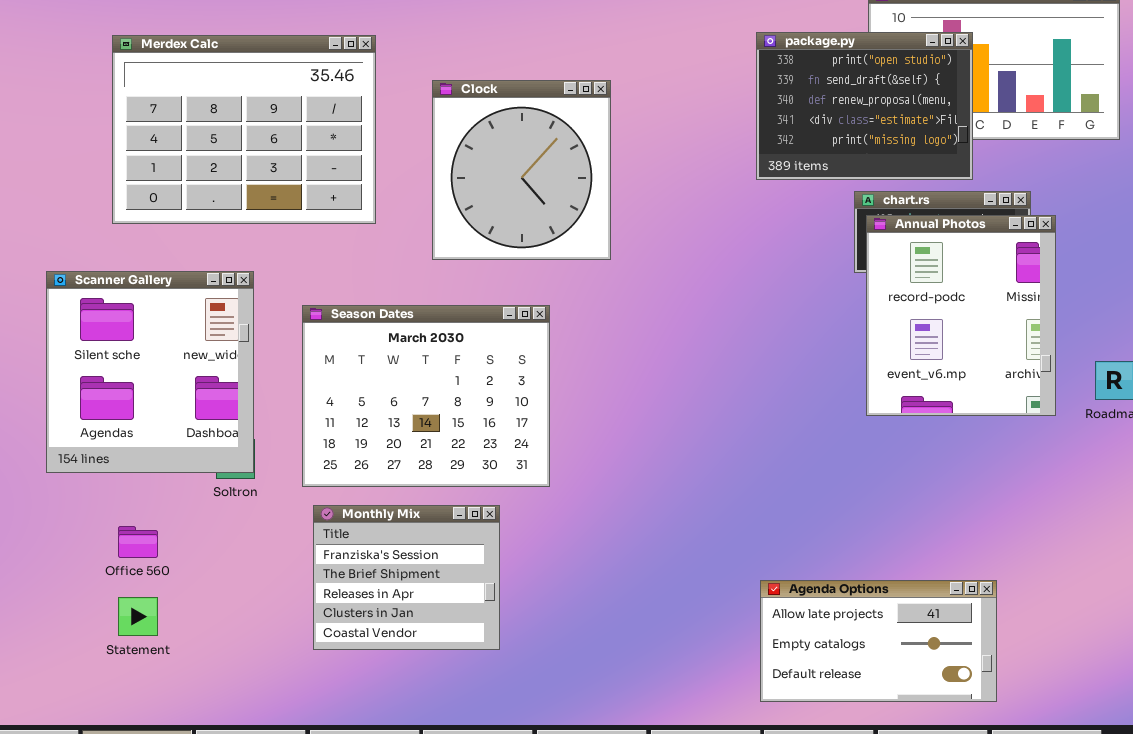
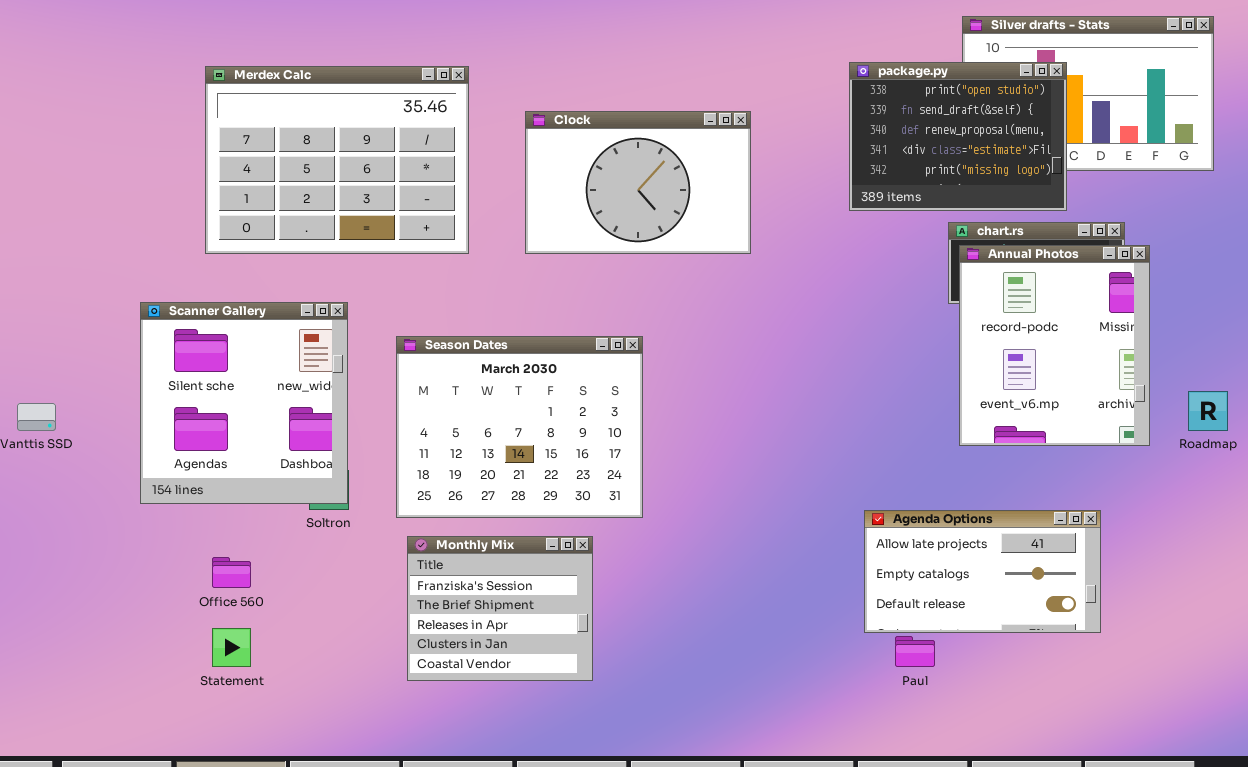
Clock: [432,80,611,260] -> [525,111,751,254], resized
Agenda Options: [760,580,997,702] -> [864,510,1101,633], moved

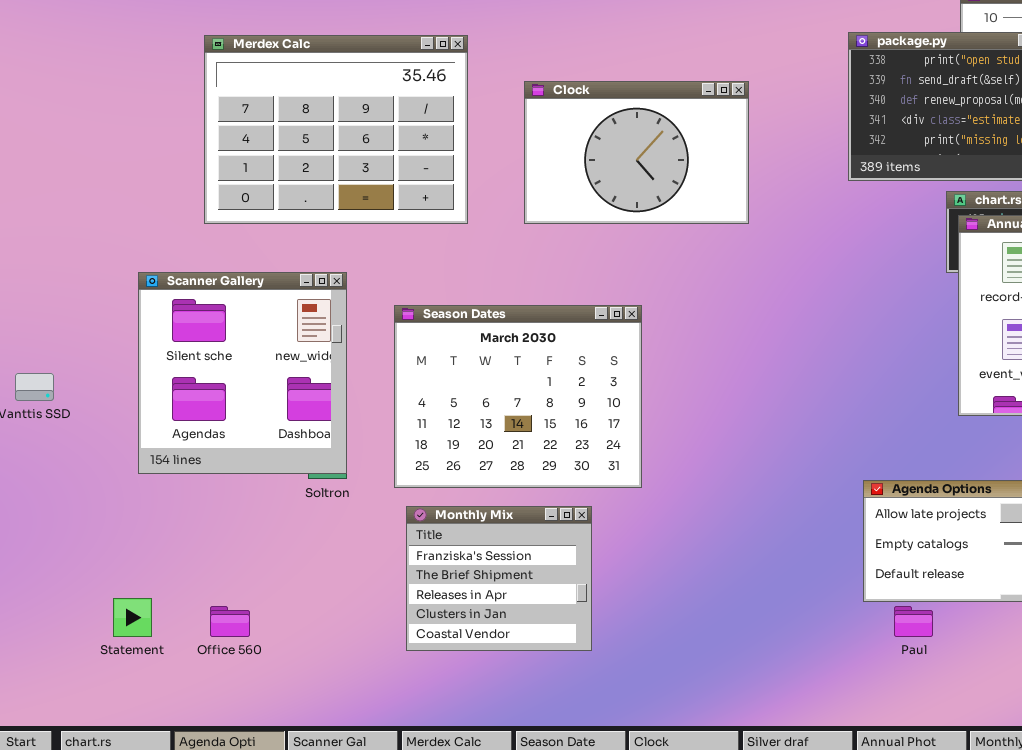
Office 560: [212,557,251,588] -> [210,606,250,637], moved
Statement: [212,628,251,667] -> [113,598,152,637], moved

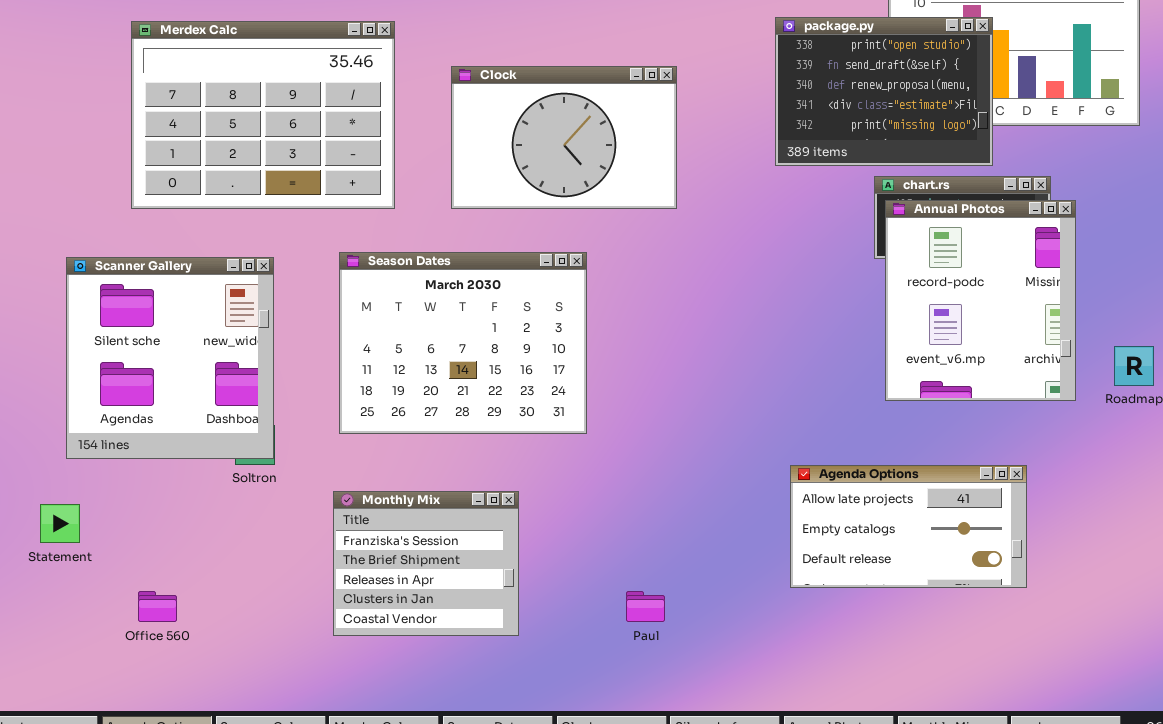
Season Dates: [394,305,642,488] -> [339,252,587,434], moved
Statement: [113,598,152,637] -> [40,504,80,543], moved
Paul: [894,606,933,637] -> [626,591,665,622], moved

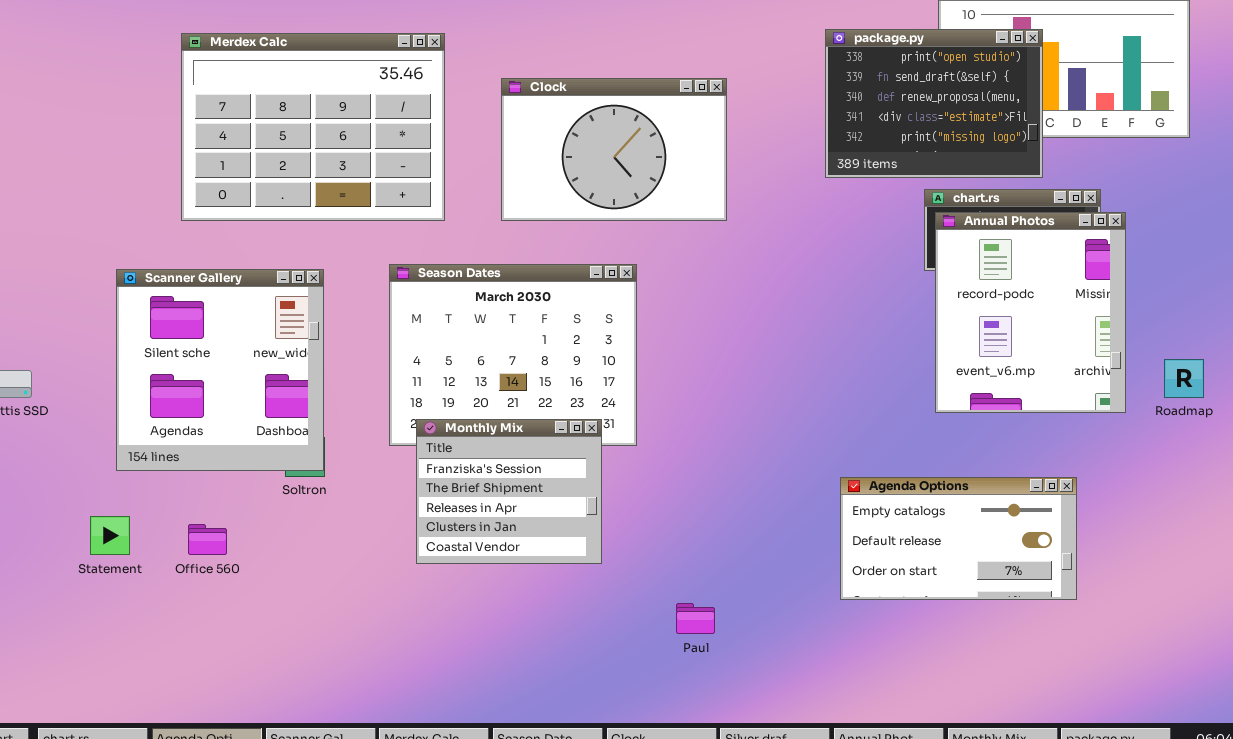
Agenda Options: [790,465,1027,588] -> [840,477,1077,600], scrolled down 1 row
Monthly Mix: [333,491,519,636] -> [416,419,602,564], moved
Office 560: [138,591,177,622] -> [188,524,227,555], moved

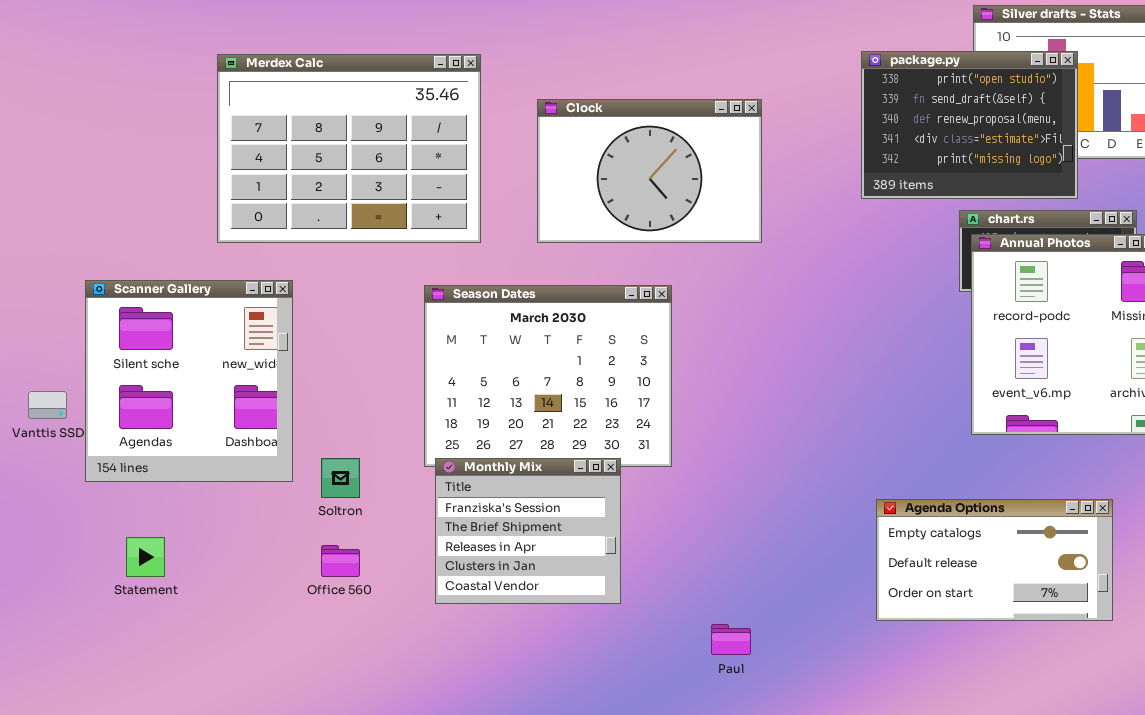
Scanner Gallery: [116,269,324,471] -> [85,280,293,482], moved
Monthly Mix: [416,419,602,564] -> [435,458,621,604], moved
Office 560: [188,524,227,555] -> [321,545,360,577], moved

